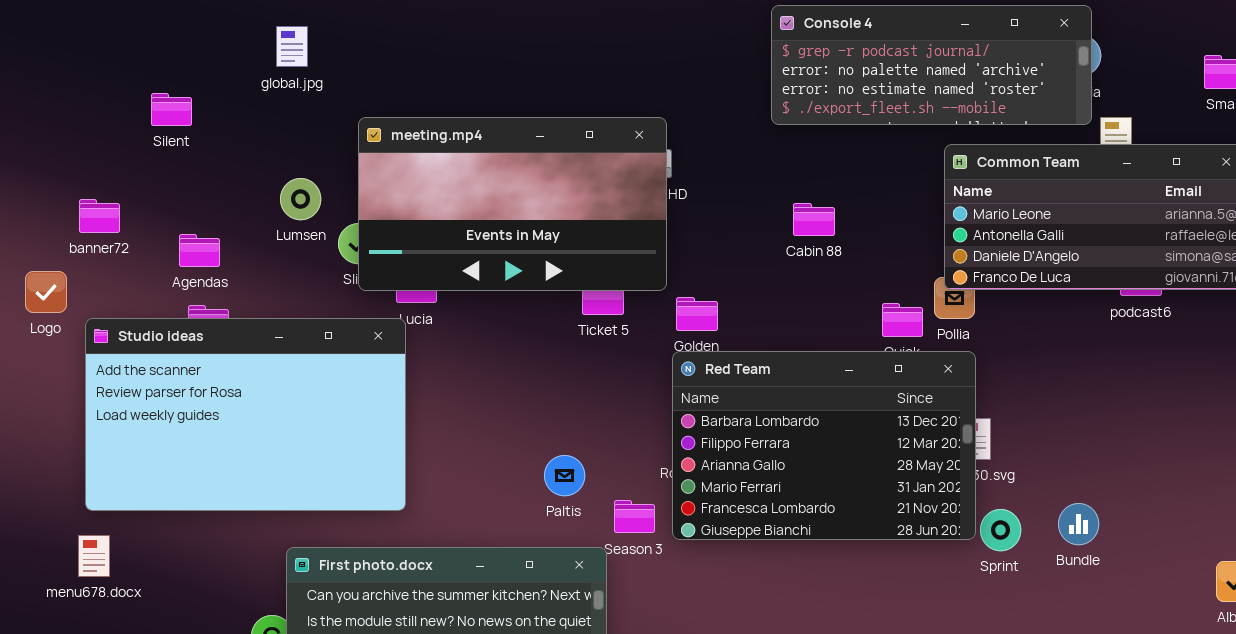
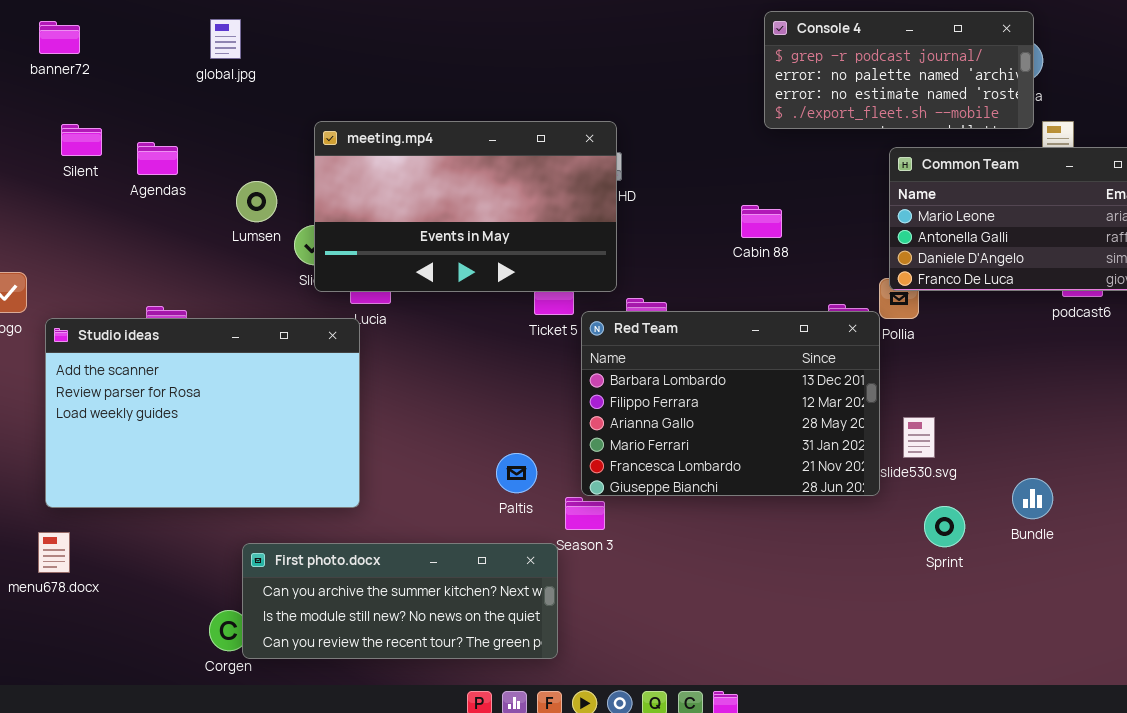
Console 4: [771,5,1092,125] -> [764,11,1034,129], resized
global.jpg: [276,26,308,67] -> [210,19,241,59], moved
Silent: [151,93,192,126] -> [61,124,102,156], moved
banner72: [79,199,120,233] -> [39,21,80,54], moved
Agendas: [179,234,220,267] -> [137,142,178,175], moved
Red Team: [672,351,976,540] -> [581,311,880,496], moved
Bundle: [1058,503,1099,545] -> [1012,478,1053,519], moved

